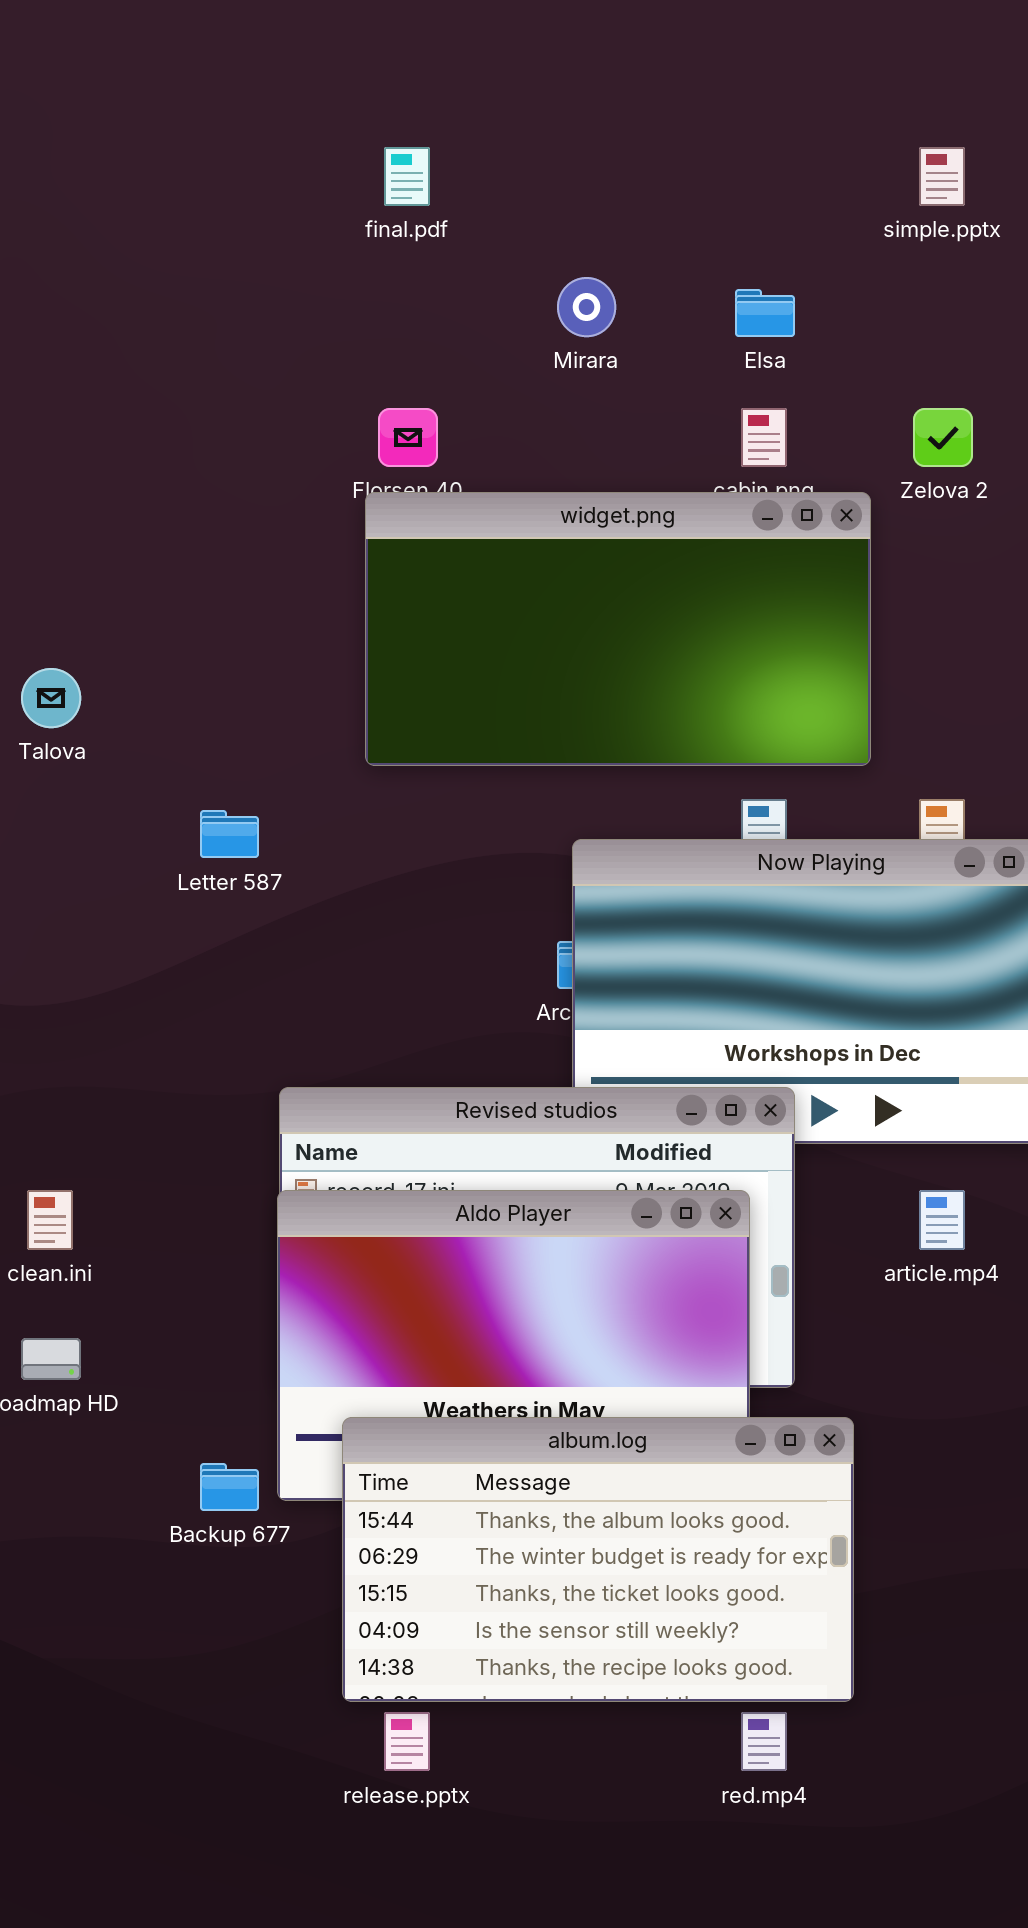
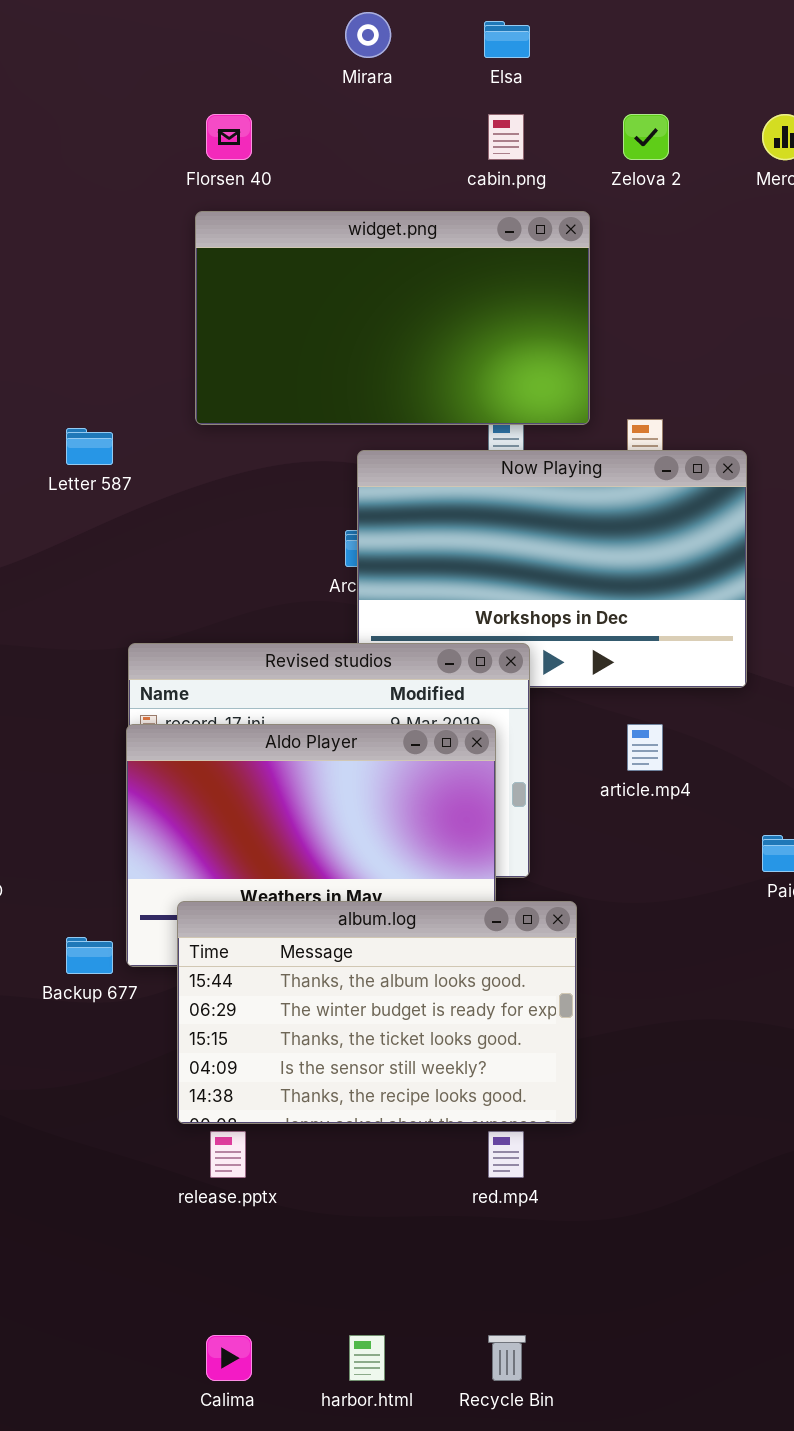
widget.png: [365,492,871,766] -> [195,211,590,425], moved

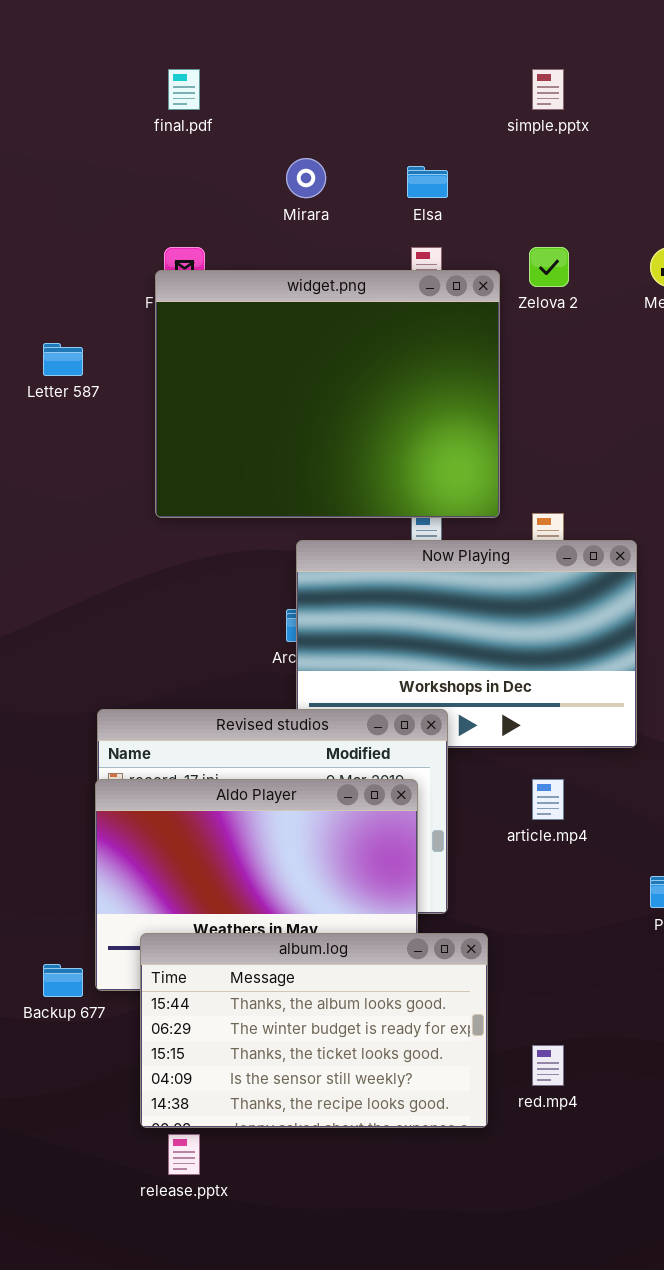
widget.png: [195,211,590,425] -> [155,270,500,518], resized
Letter 587: [66,428,113,465] -> [43,343,83,376], moved
red.mp4: [488,1131,524,1178] -> [532,1045,564,1086], moved

